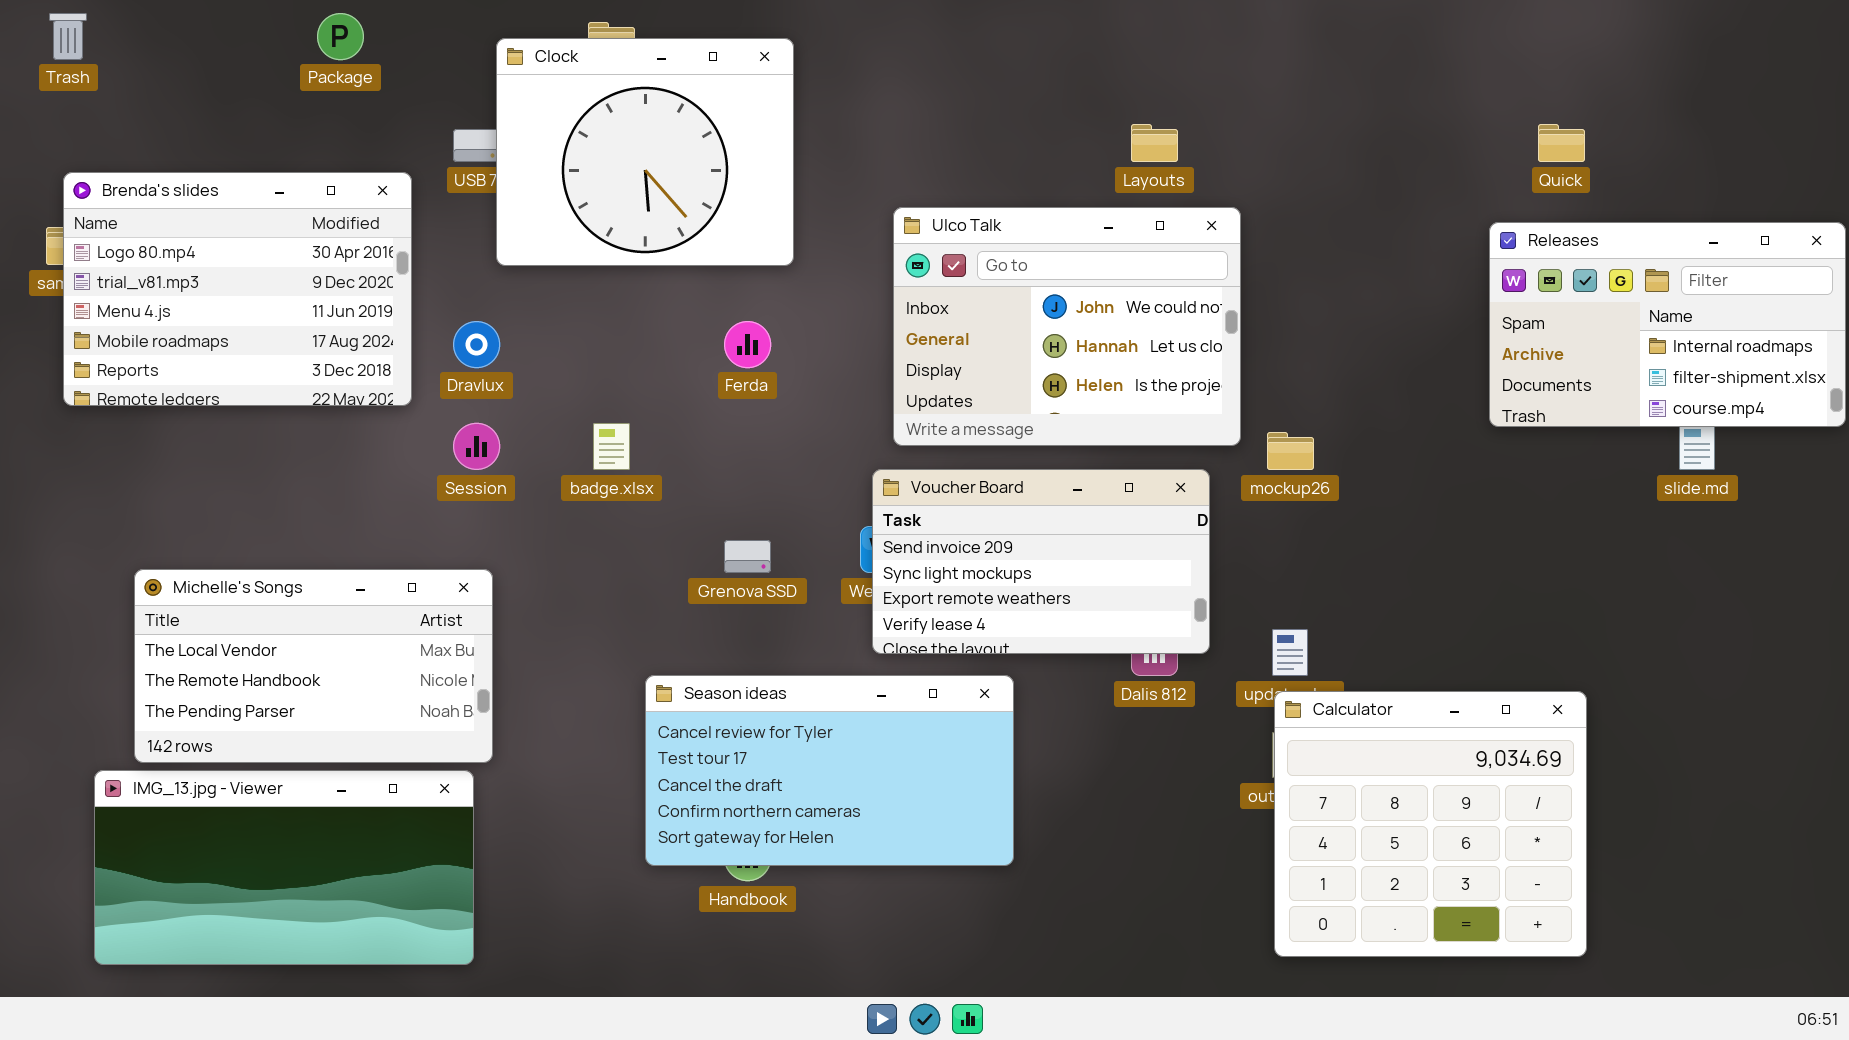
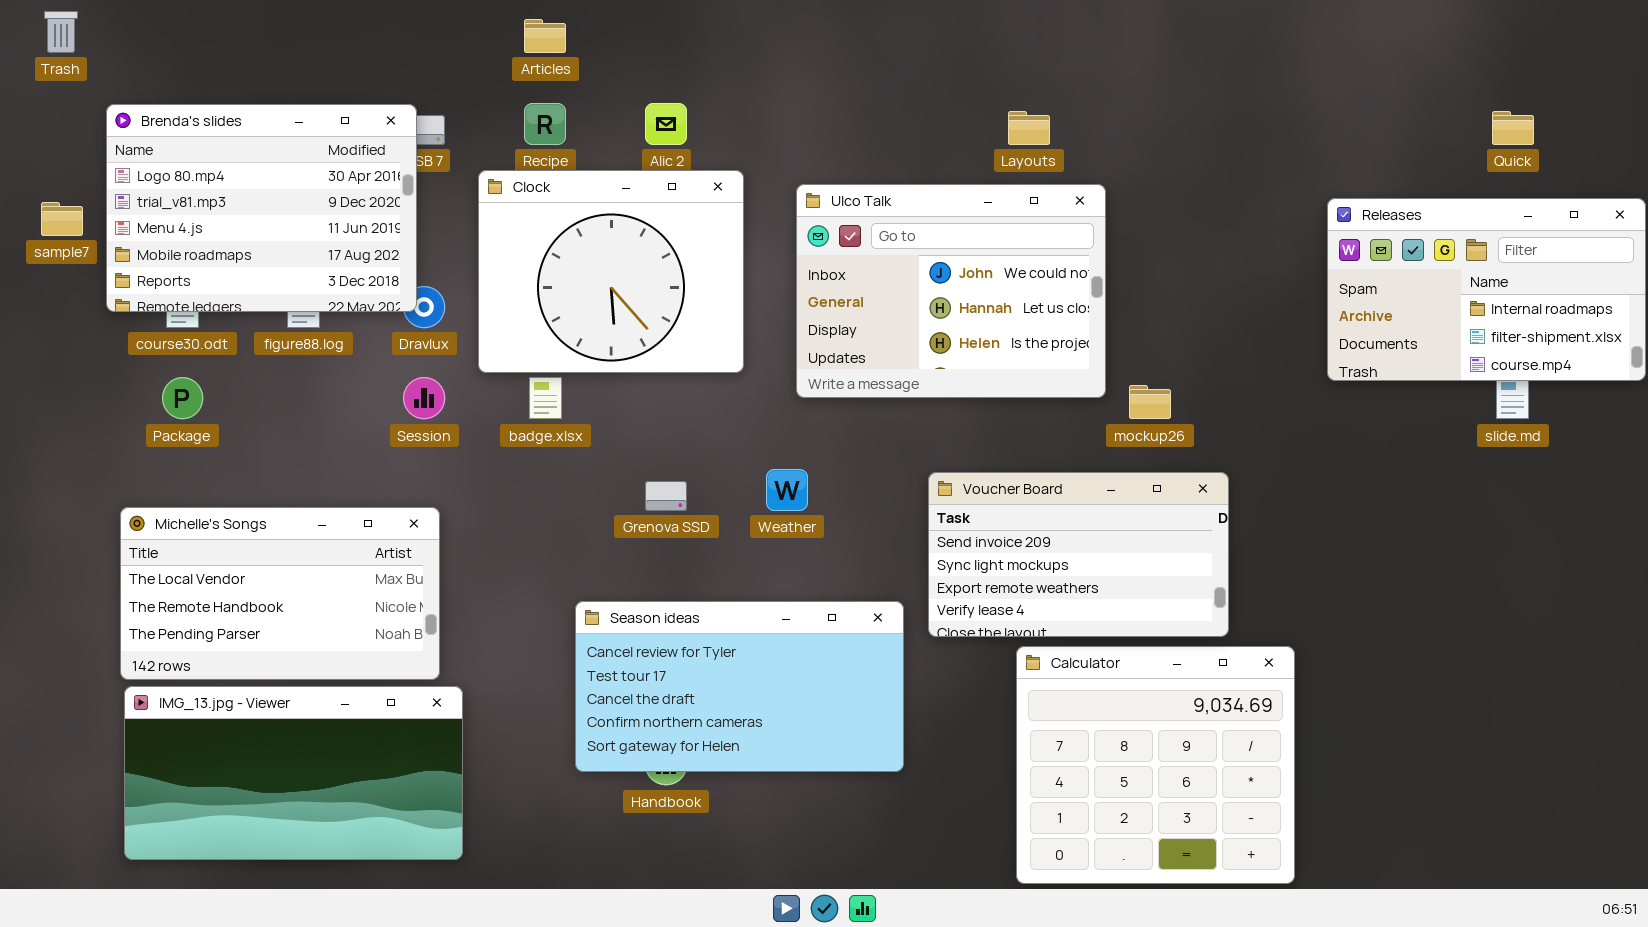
Package: [317,13,364,60] -> [162,377,203,419], moved
Clock: [496,38,794,266] -> [478,170,744,373], moved
Quick: [1538,124,1585,162] -> [1492,111,1534,145], moved
Brenda's slides: [63,172,412,406] -> [106,104,417,312], moved
Voucher Board: [872,469,1210,654] -> [928,472,1229,637], moved
Calculator: [1274,691,1587,957] -> [1016,646,1295,884], moved
IMG_13.jpg - Viewer: [94,770,474,965] -> [124,686,463,860], moved

